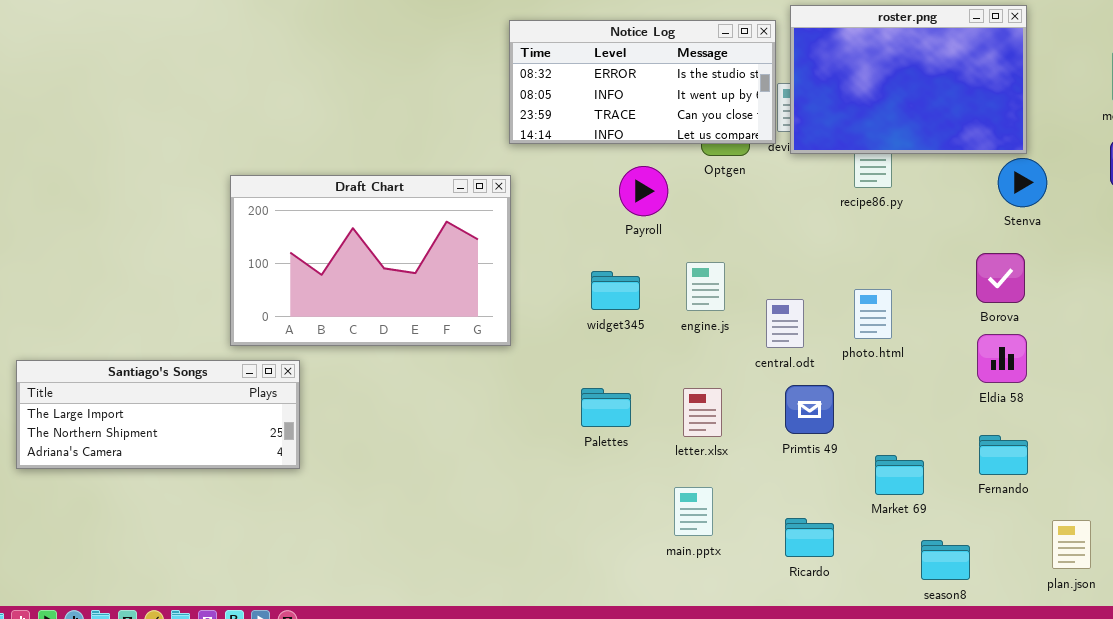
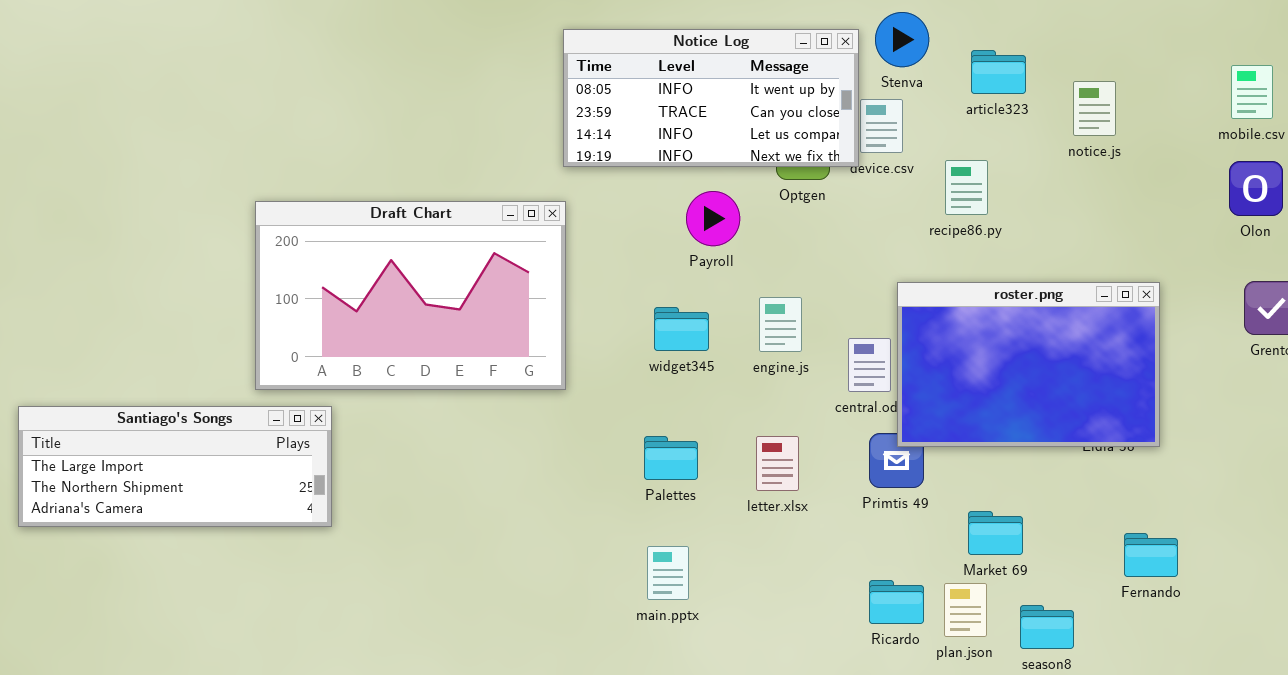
roster.png: [790,5,1027,154] -> [897,282,1160,447], moved
Notice Log: [509,20,776,144] -> [563,29,859,167], scrolled down 1 row
Stenva: [998,158,1047,207] -> [875,12,929,67], moved
Fernando: [979,435,1028,475] -> [1124,533,1178,577], moved
main.pptx: [674,487,713,536] -> [647,546,689,600], moved
plan.json: [1052,520,1091,569] -> [944,583,987,637], moved

